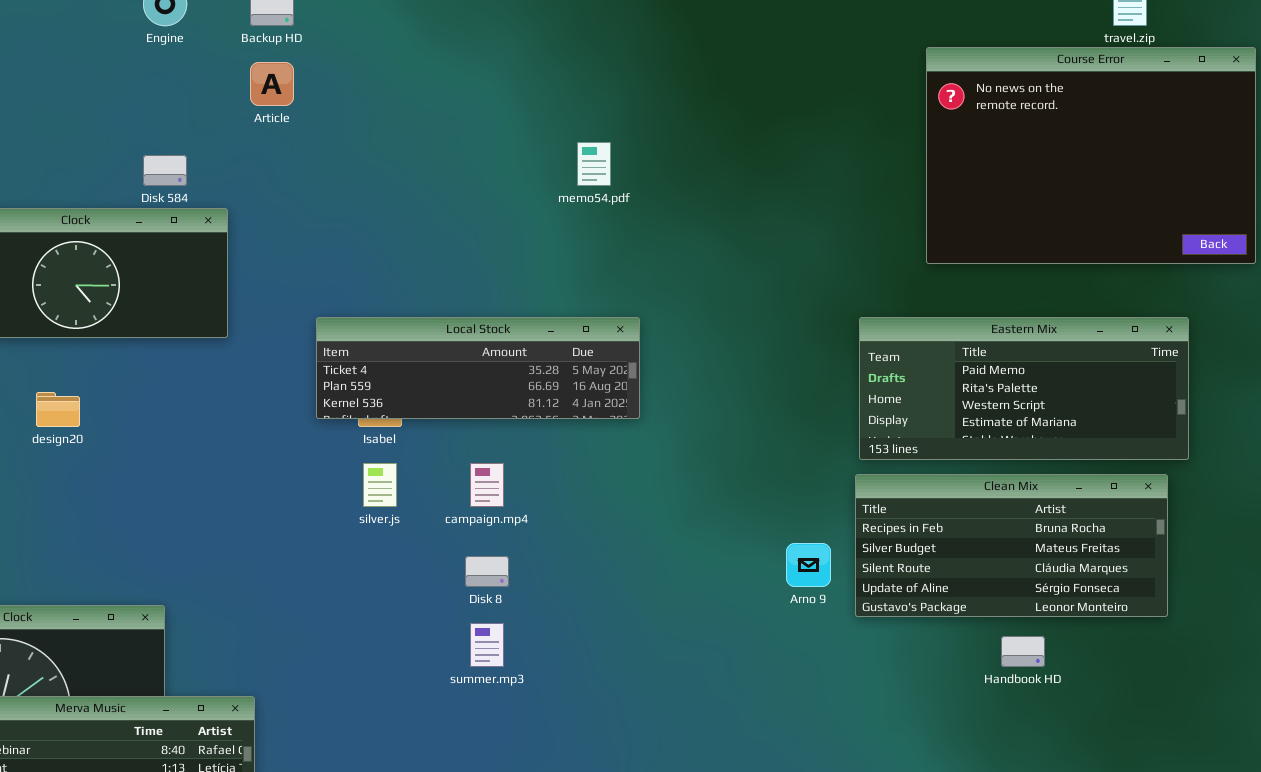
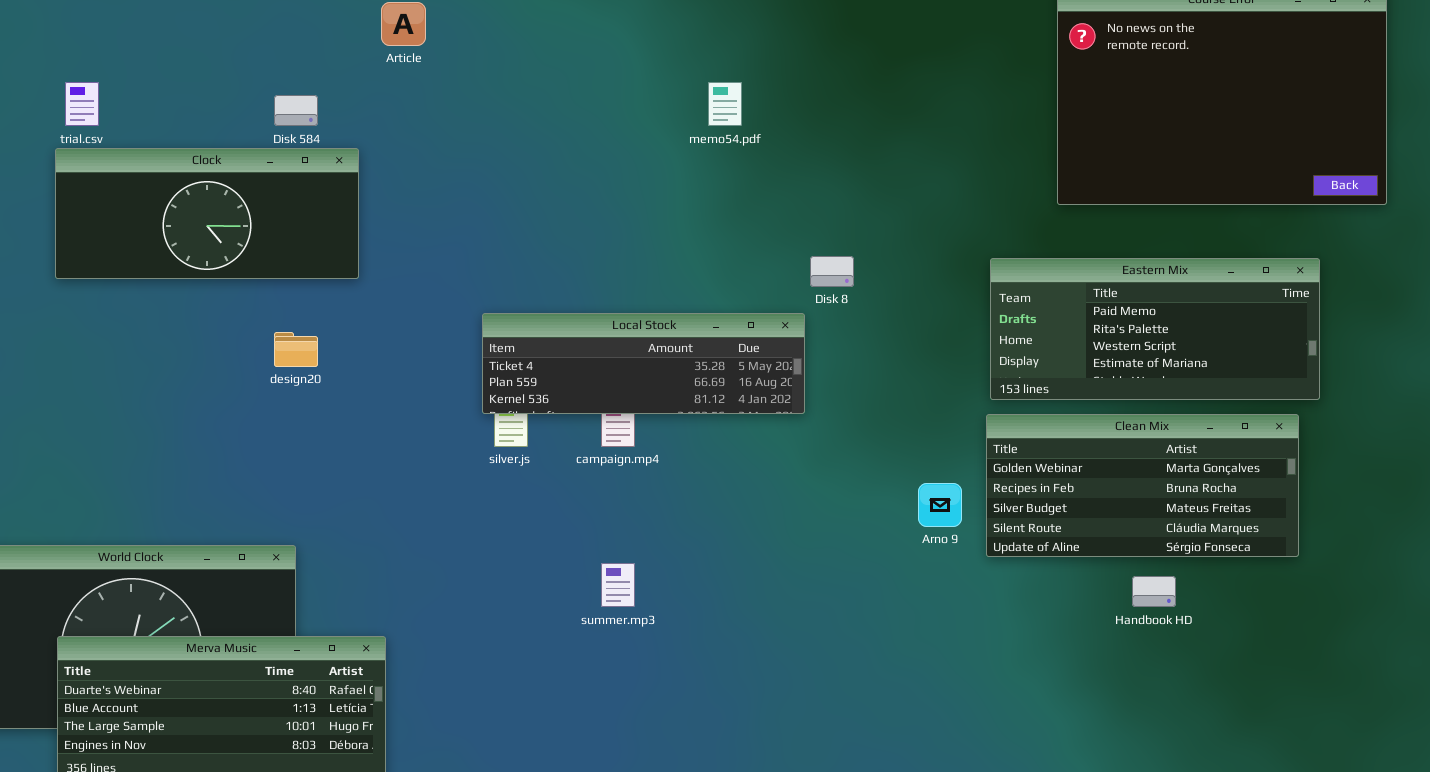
Local Stock: [316,317,640,419] -> [482,313,805,414], moved
design20: [36,392,80,427] -> [274,332,318,367], moved
Clean Mix: [855,474,1168,617] -> [986,414,1299,557], scrolled up 1 row
Disk 8: [465,556,509,587] -> [810,256,854,287], moved

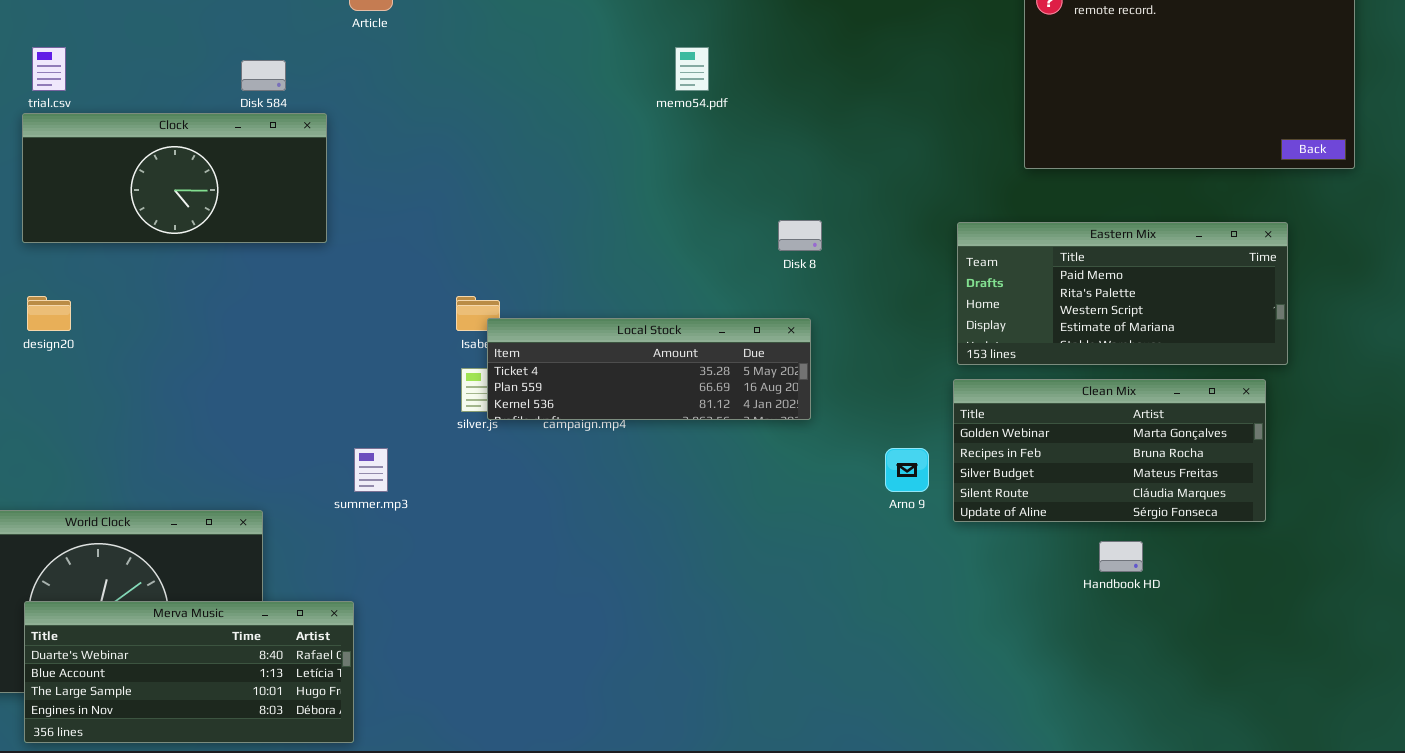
Local Stock: [482,313,805,414] -> [487,318,811,420], moved
design20: [274,332,318,367] -> [27,296,71,331], moved
summer.mp3: [601,563,635,607] -> [354,448,388,492], moved

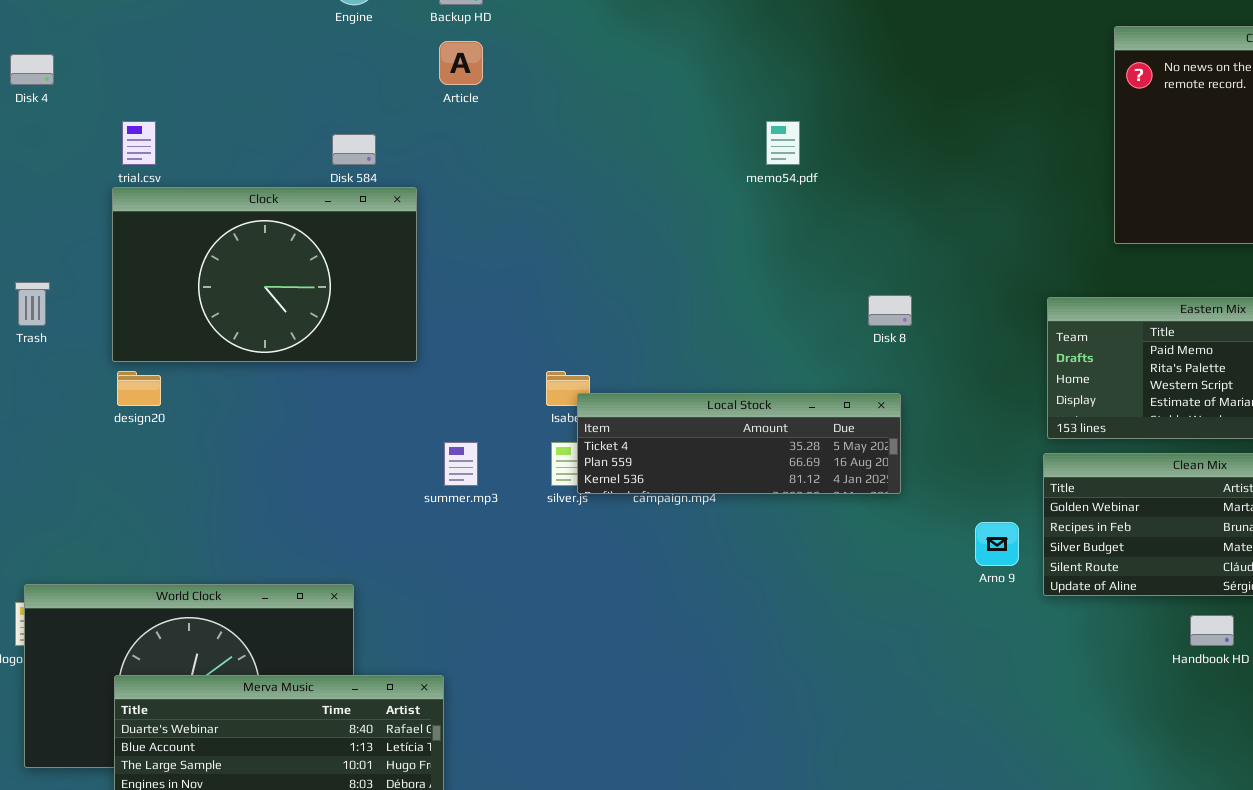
Clock: [22,113,327,243] -> [112,187,417,362], resized
summer.mp3: [354,448,388,492] -> [444,442,478,486], moved

